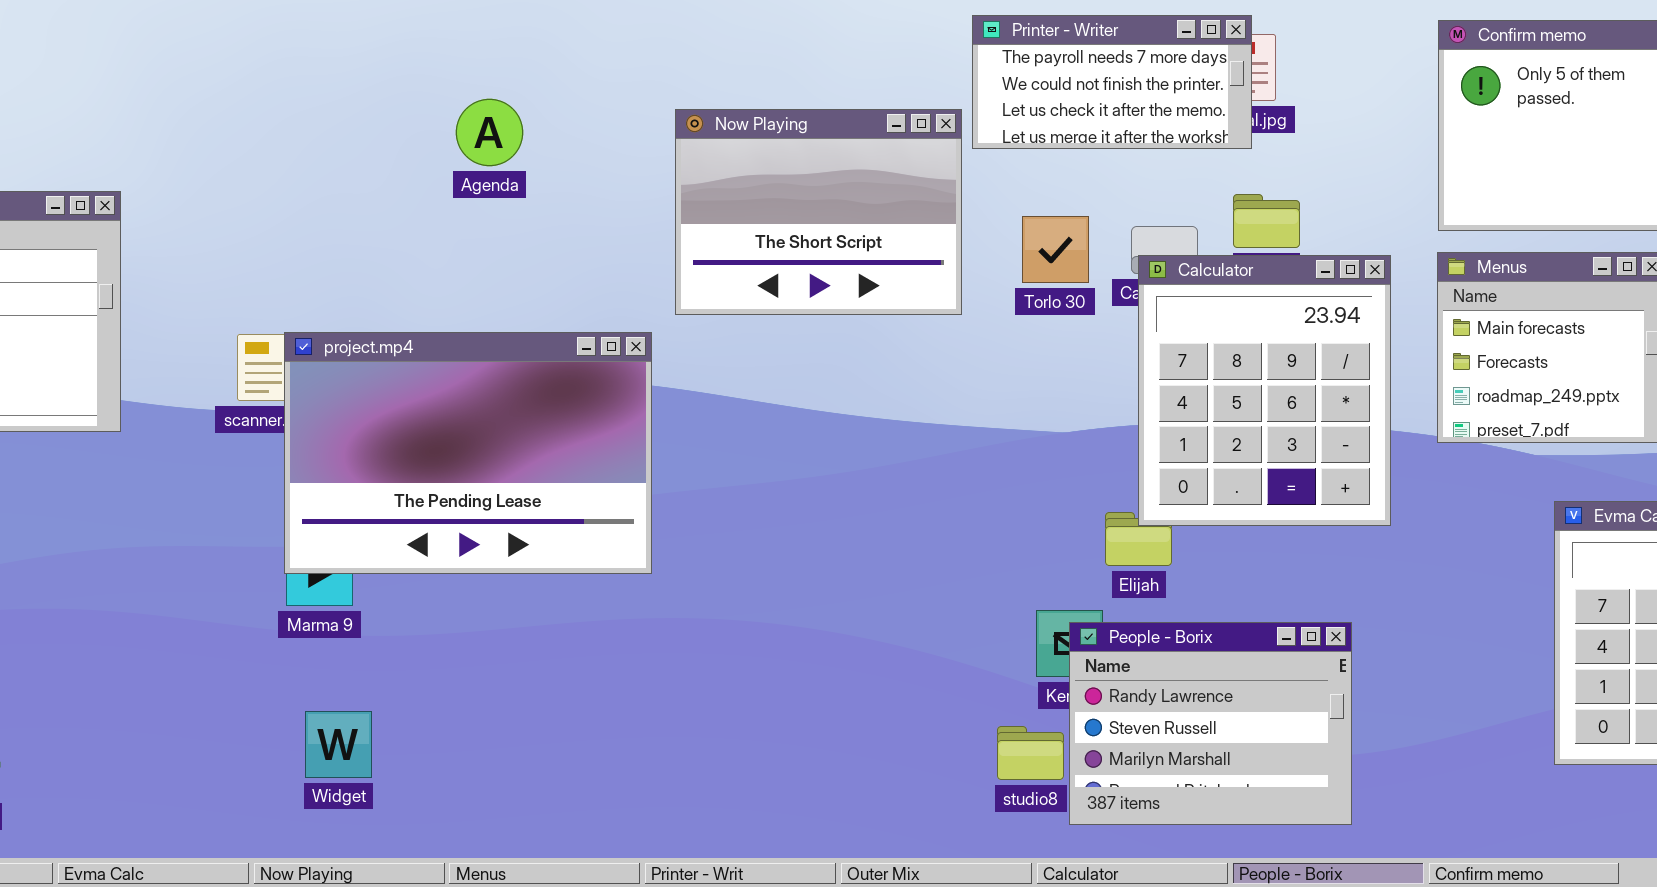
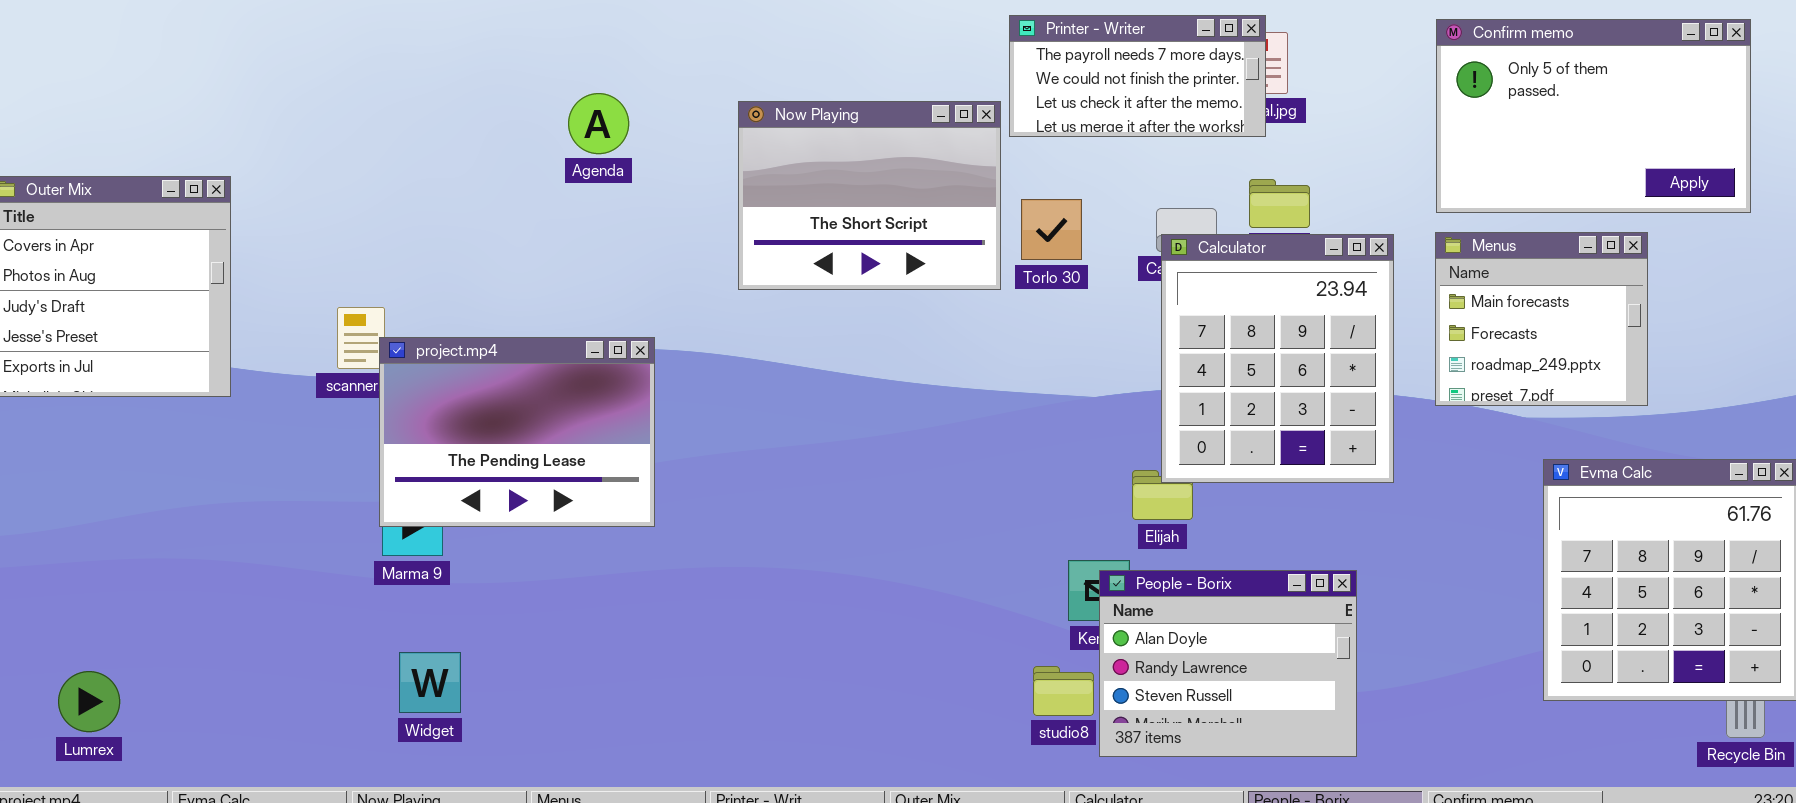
Agenda: [456,99,523,166] -> [568,93,629,154], moved
Torlo 30: [1022,216,1089,283] -> [1021,199,1082,260], moved
project.mp4: [284,332,652,574] -> [379,337,655,527], resized
People - Borix: [1069,622,1352,825] -> [1099,570,1357,757], scrolled up 1 row

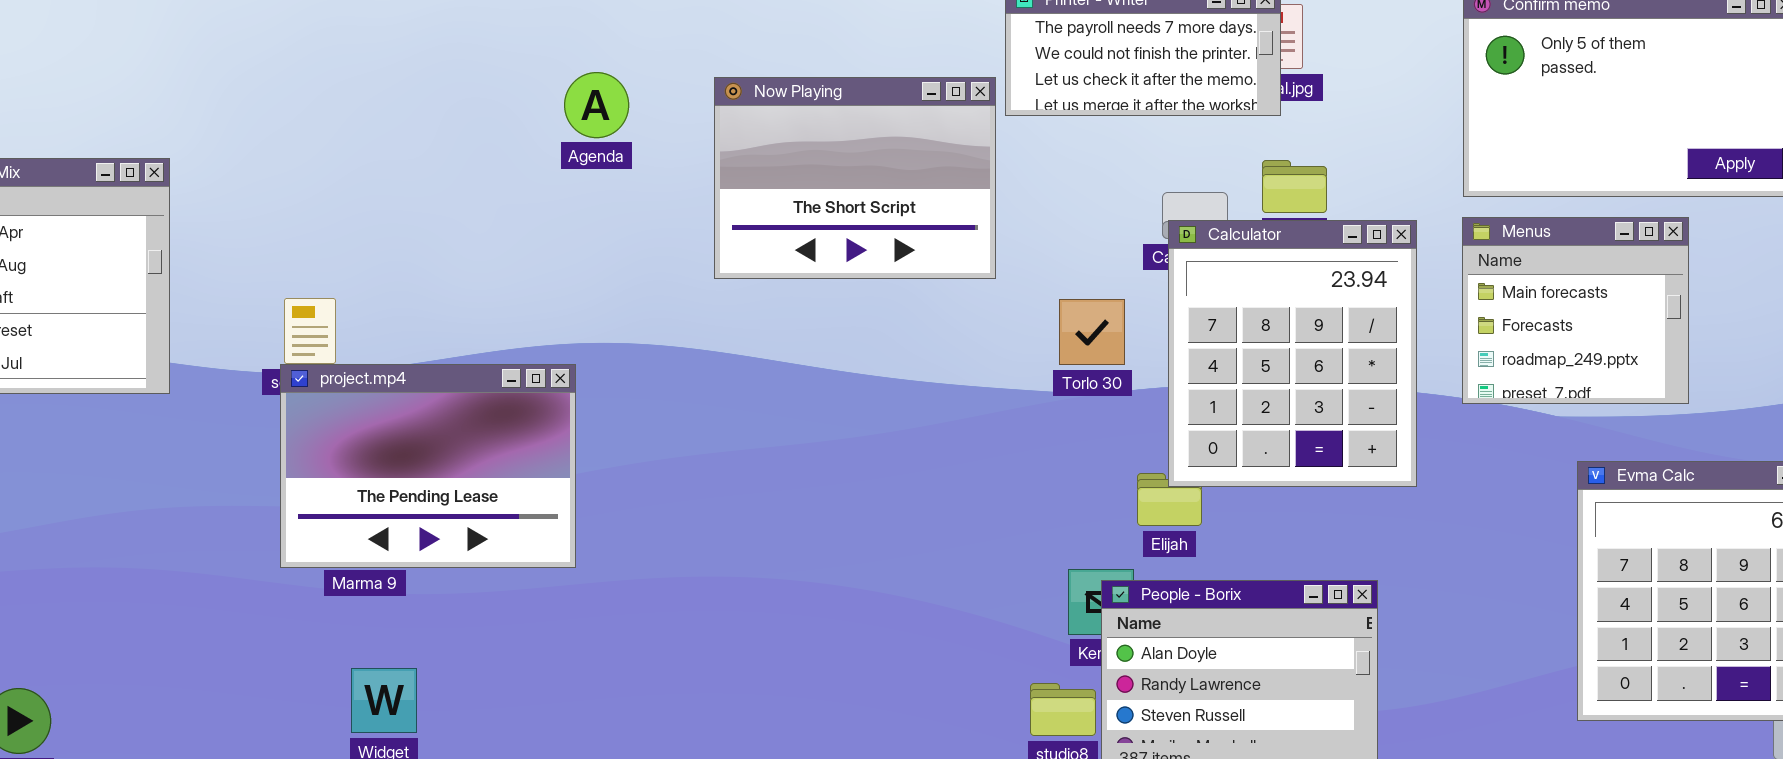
Agenda: [568,93,629,154] -> [564,72,629,138], moved
Torlo 30: [1021,199,1082,260] -> [1059,299,1125,365], moved
project.mp4: [379,337,655,527] -> [280,364,576,568], moved

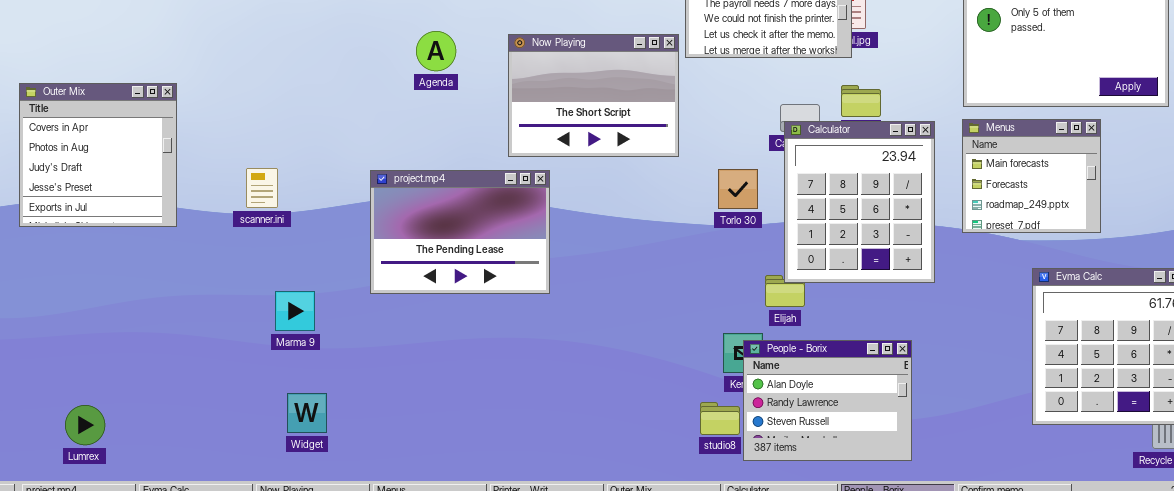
project.mp4: [280,364,576,568] -> [370,170,550,294], moved

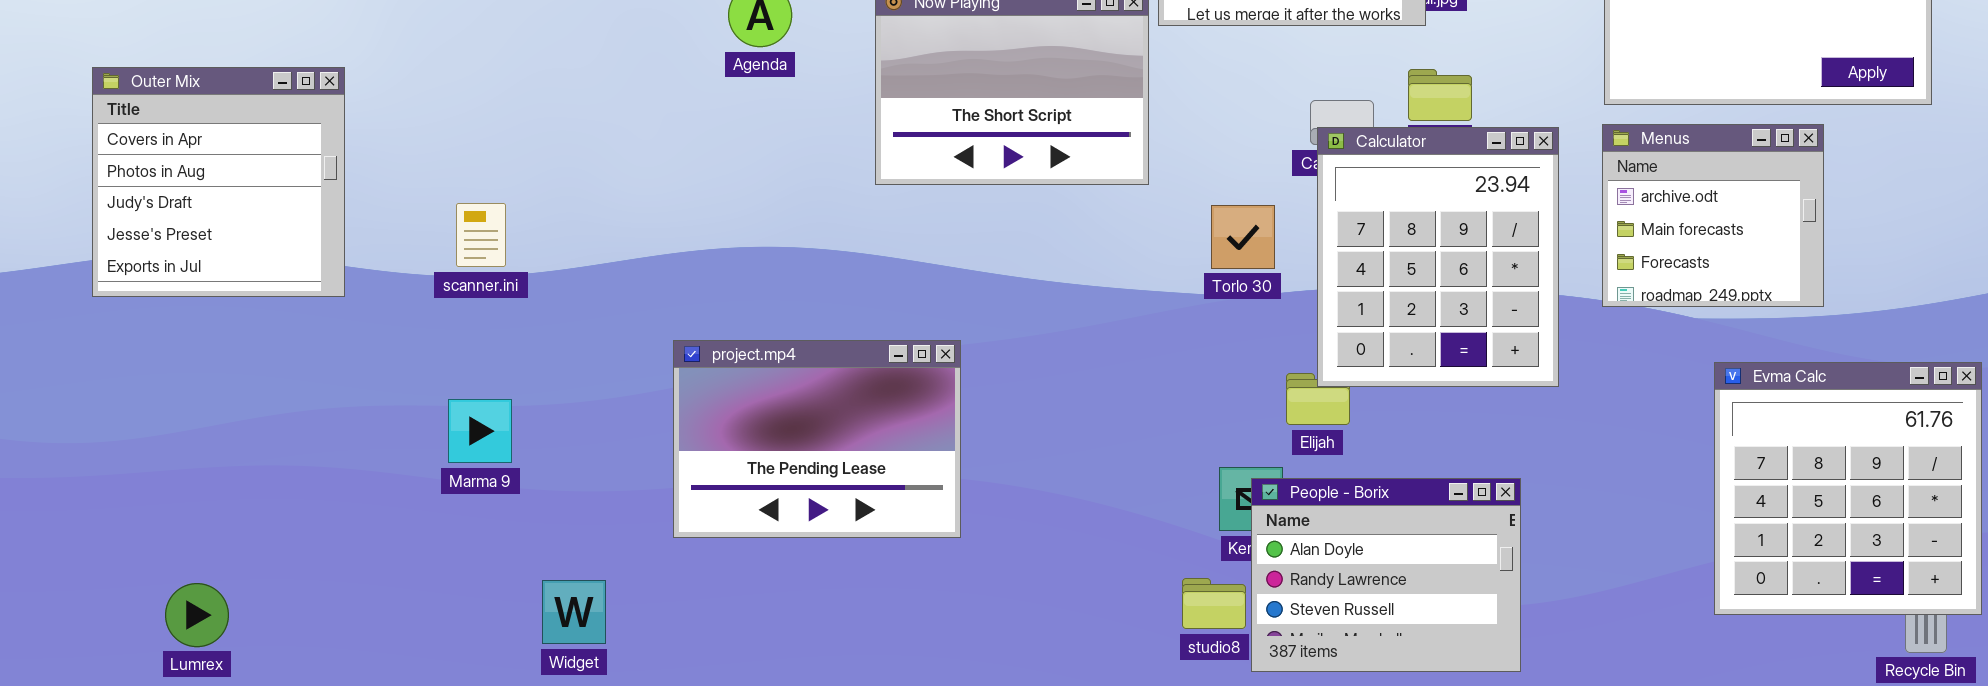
Menus: [962,119,1101,233] -> [1602,124,1824,307], scrolled up 1 row
project.mp4: [370,170,550,294] -> [673,340,961,538], moved
Marma 9: [275,291,315,331] -> [448,399,512,463], moved
Widget: [287,393,327,433] -> [542,580,606,644], moved

